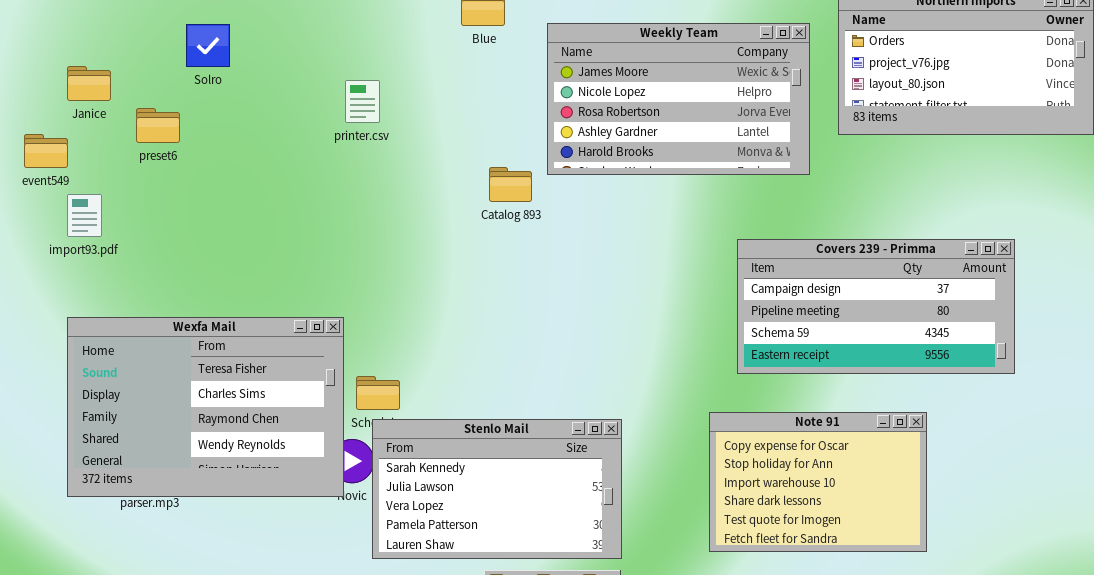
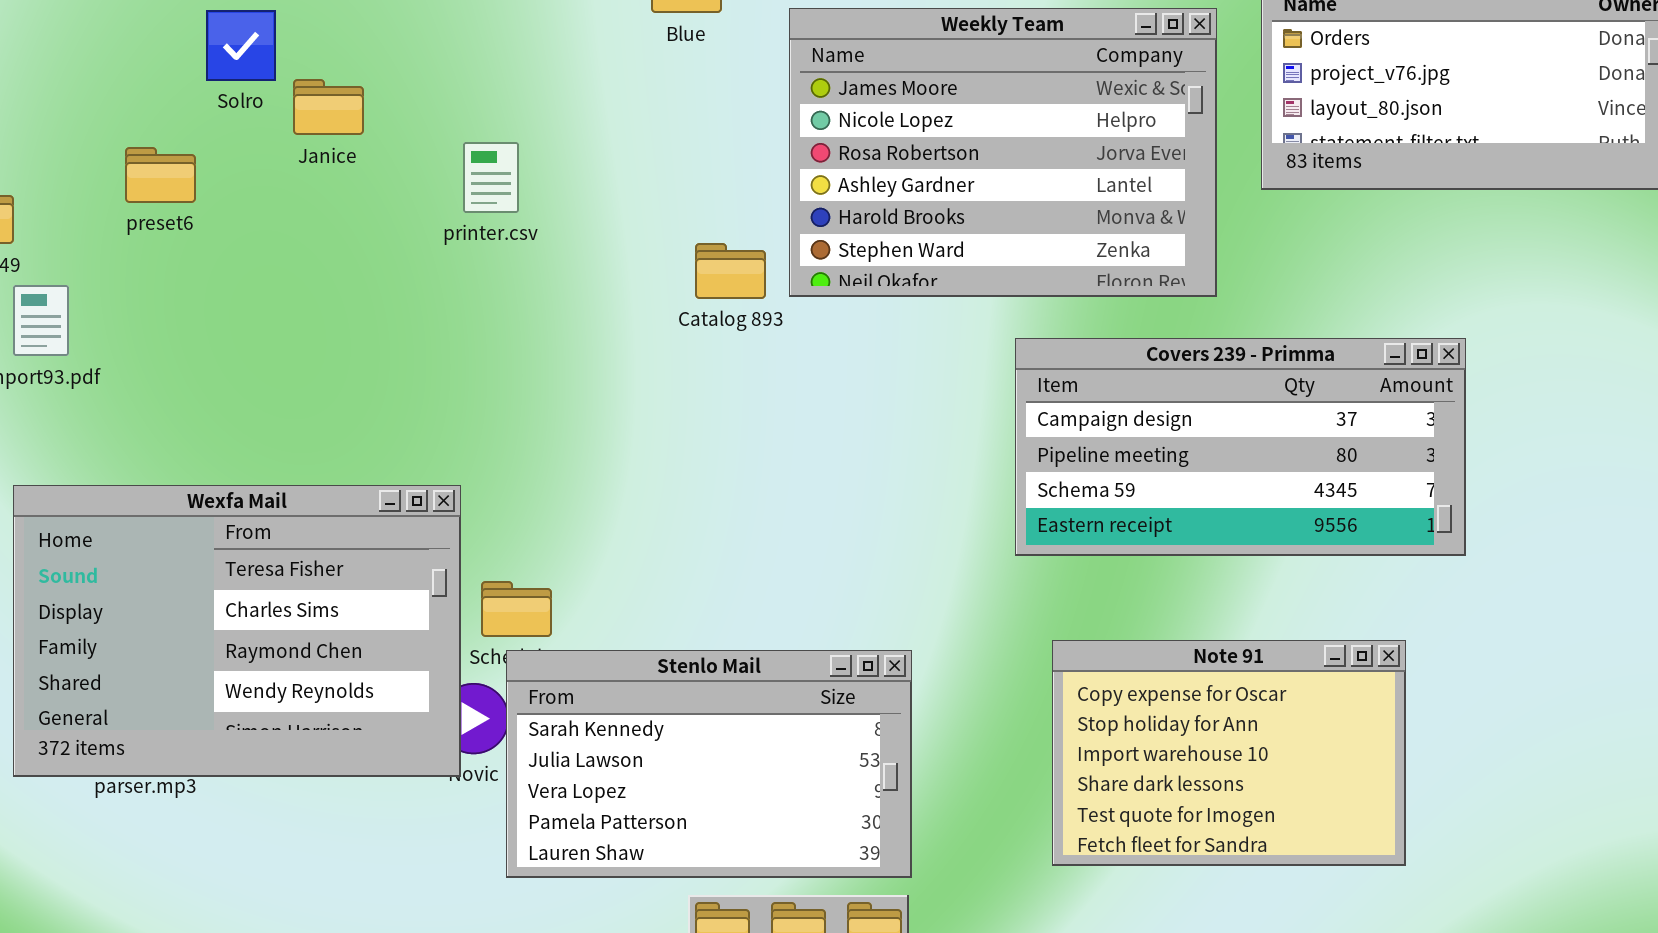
Weekly Team: [547,23,810,175] -> [789,8,1217,297], resized
Janice: [67,66,111,101] -> [293,79,364,135], moved
printer.csv: [345,80,380,123] -> [463,142,519,213], moved
Covers 239 - Primma: [737,239,1015,374] -> [1015,338,1466,556], moved

